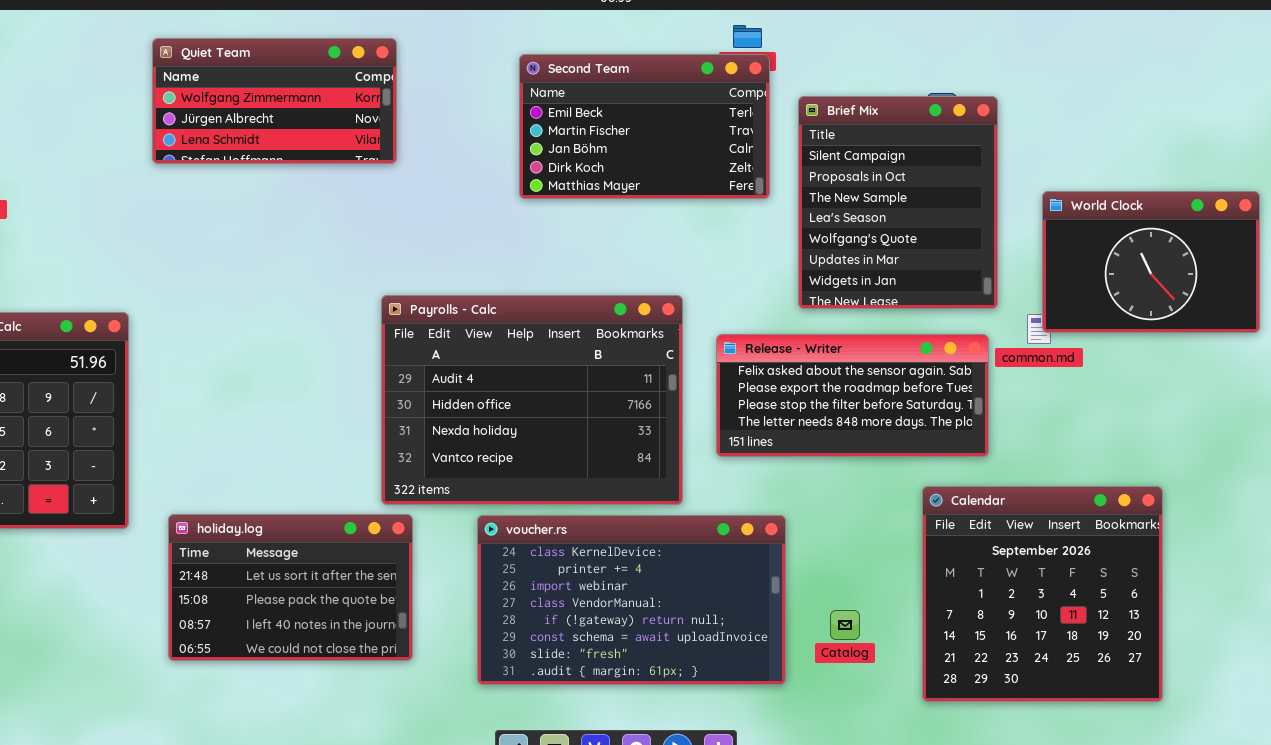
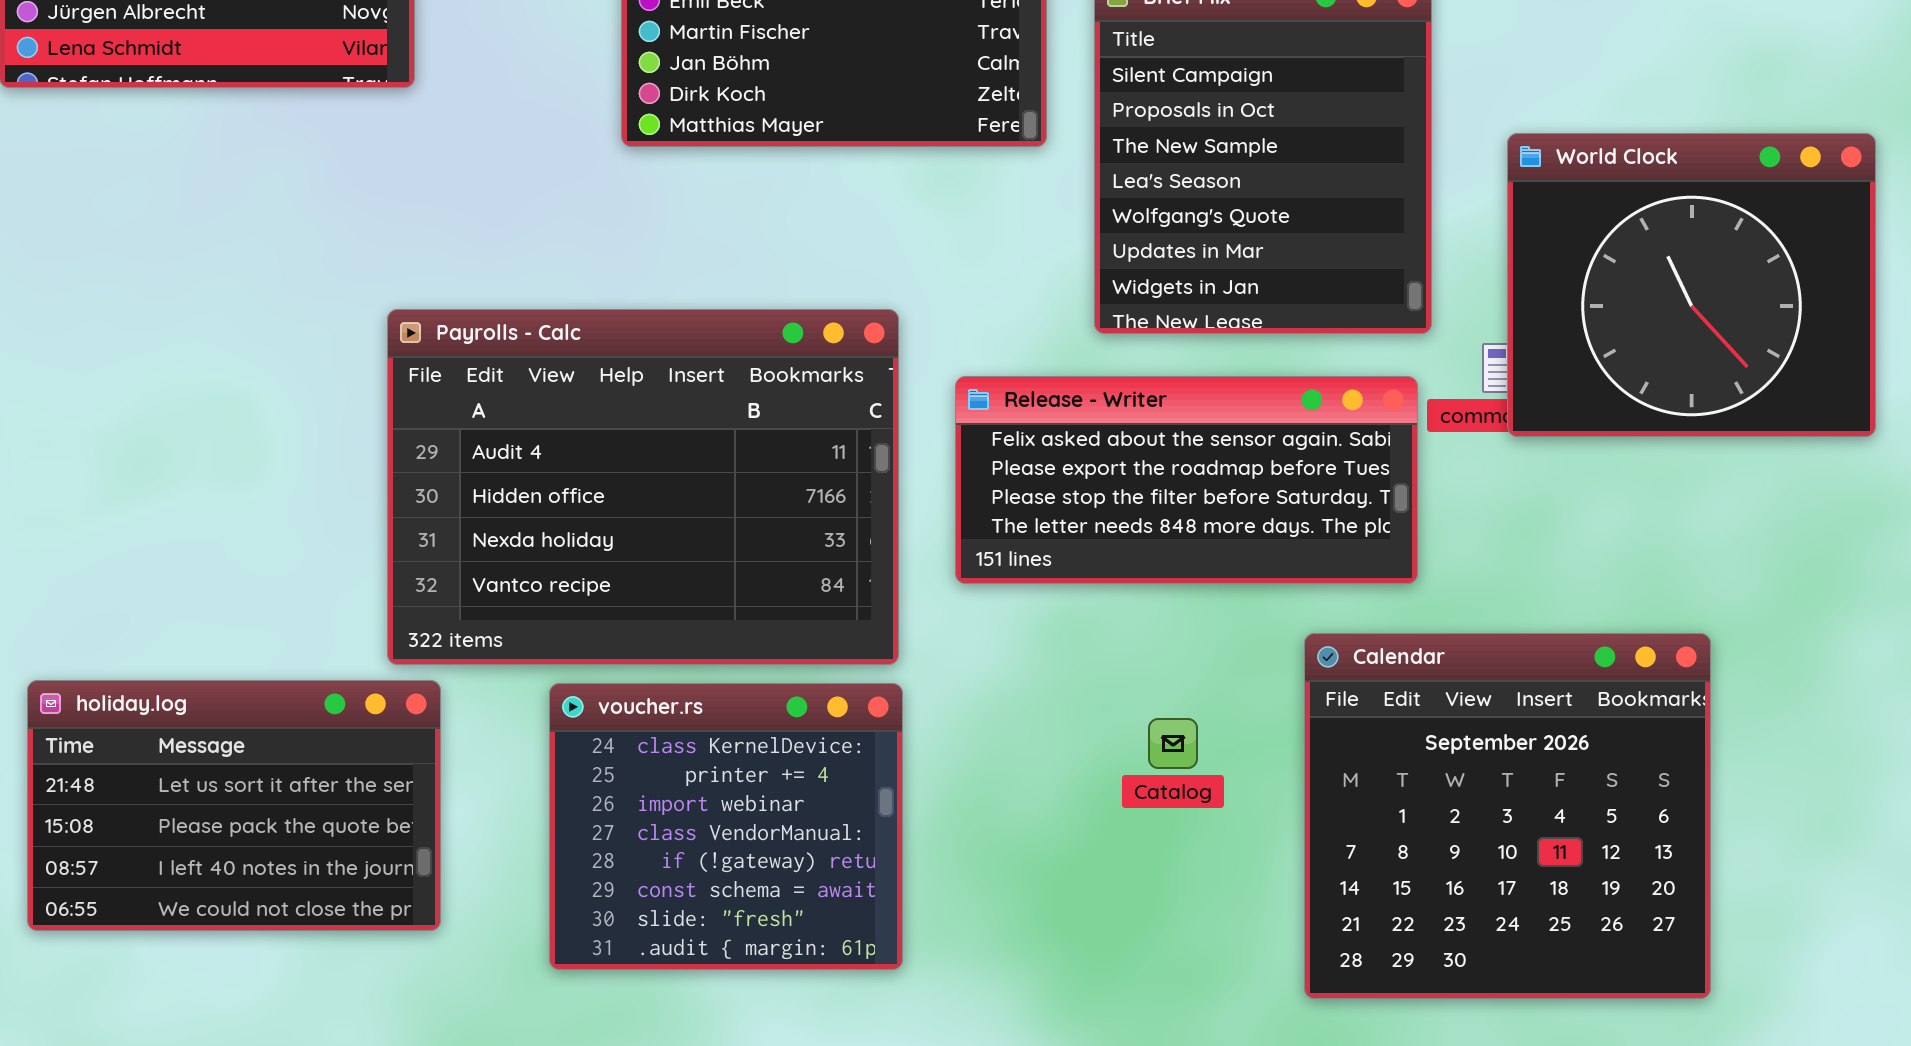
World Clock: [1042,191,1260,333] -> [1507,133,1876,437], resized
voucher.rs: [477,515,786,685] -> [549,683,903,970], resized
Catalog: [830,610,860,640] -> [1148,718,1198,769], moved

